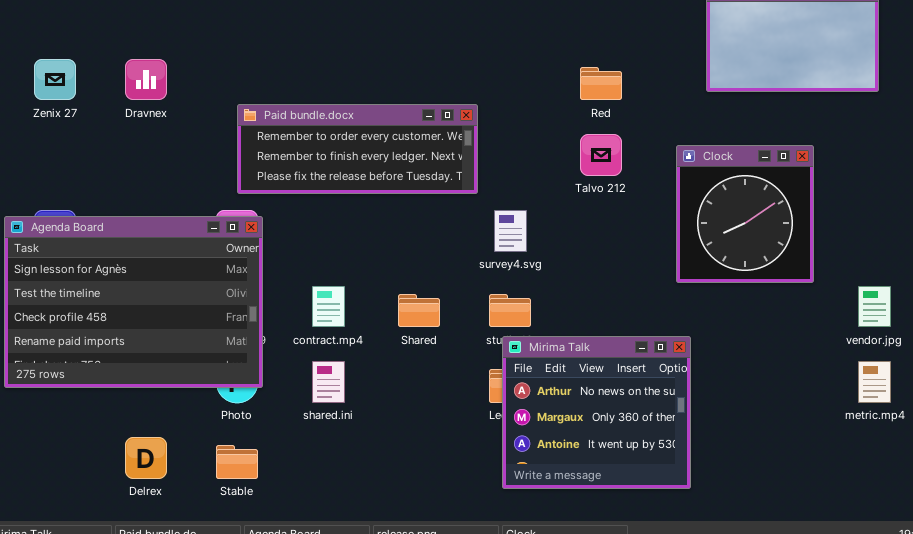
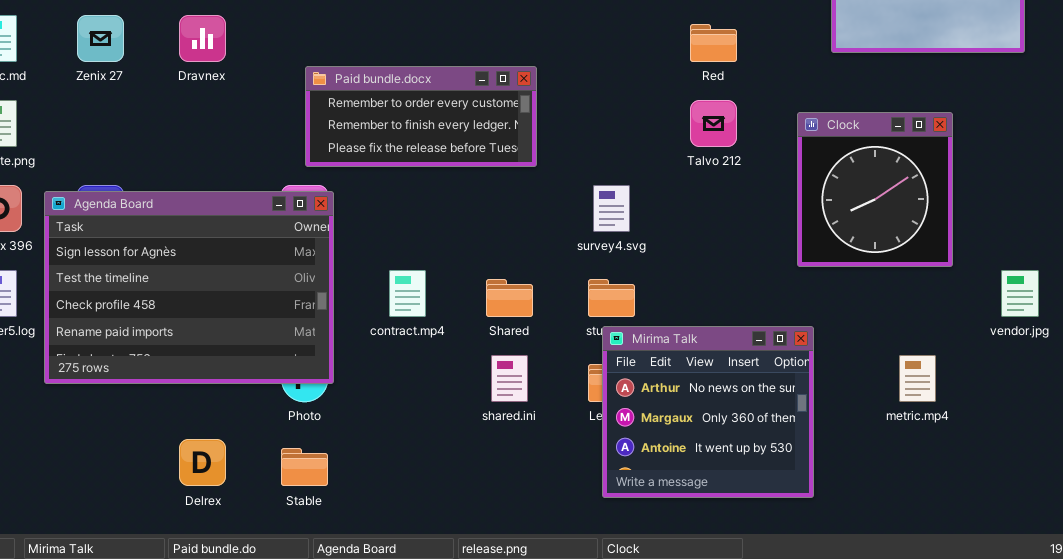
Paid bundle.docx: [237,104,478,194] -> [305,66,537,167], resized
shared.ini: [312,361,345,403] -> [491,355,528,402], moved
metric.mp4: [858,361,891,403] -> [899,355,936,402], moved

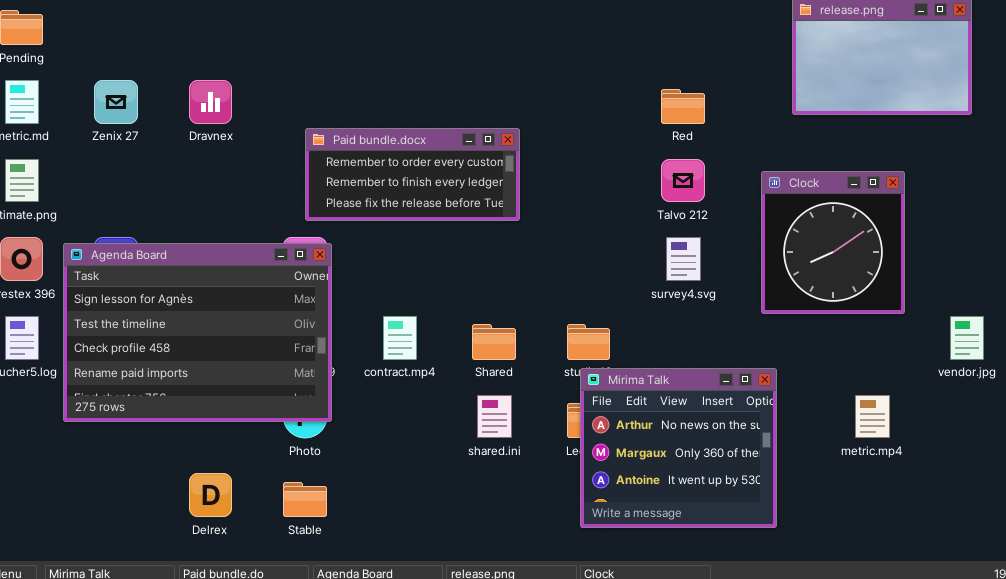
survey4.svg: [593,185,630,232] -> [666,237,701,281], moved

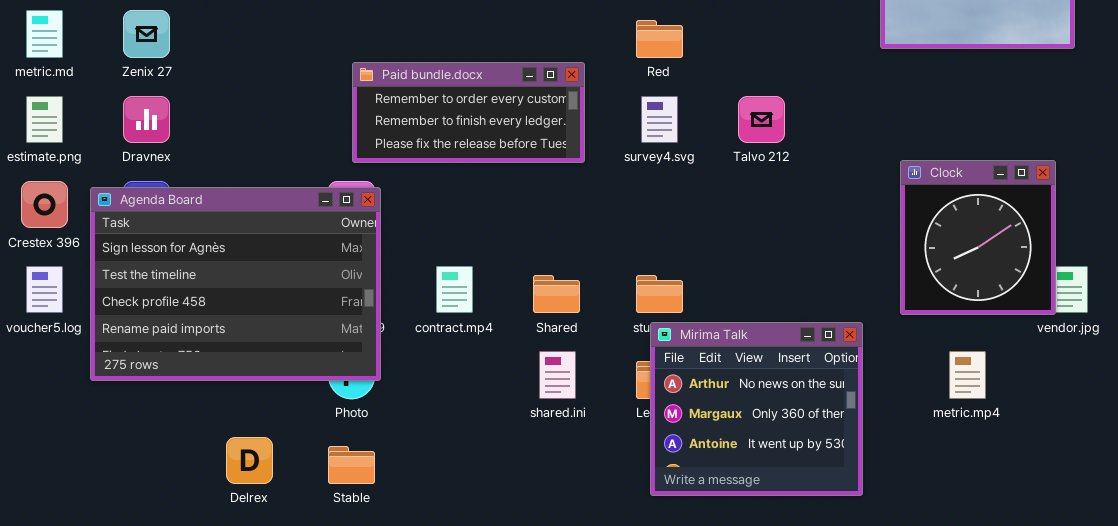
Dravnex: [189,80,232,124] -> [123,96,170,143], moved
Red: [661,89,705,124] -> [636,20,683,58], moved
Clock: [761,171,905,314] -> [900,160,1056,315], moved
survey4.svg: [666,237,701,281] -> [641,96,678,143], moved

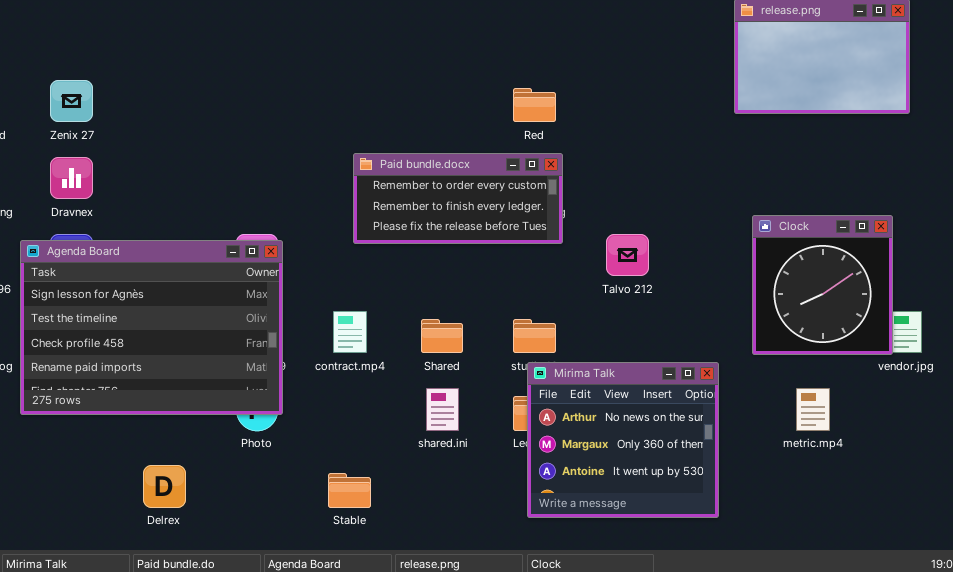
Paid bundle.docx: [352,62,585,163] -> [353,153,563,244], moved
Talvo 212: [738,96,785,143] -> [606,234,649,276], moved
Stable: [328,446,375,484] -> [328,473,371,508], moved

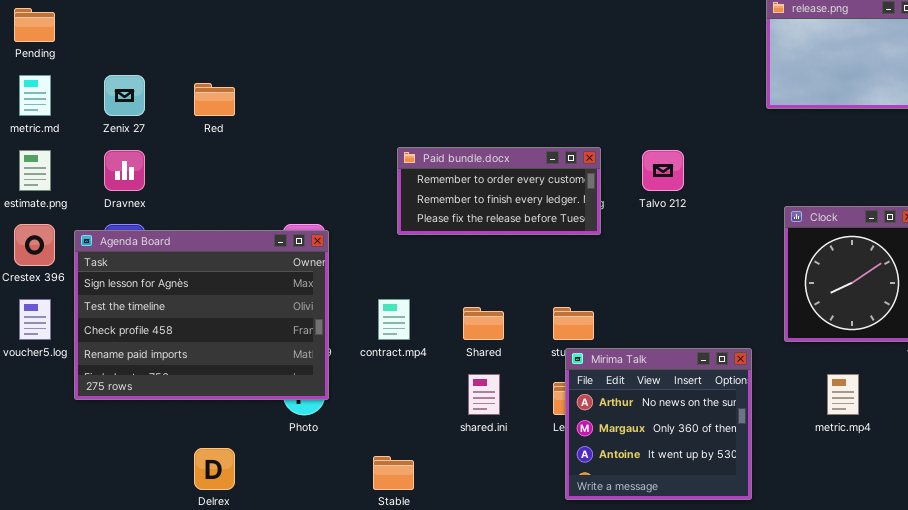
Red: [513,88,556,122] -> [194,83,235,116], moved
Talvo 212: [606,234,649,276] -> [642,150,684,191], moved

